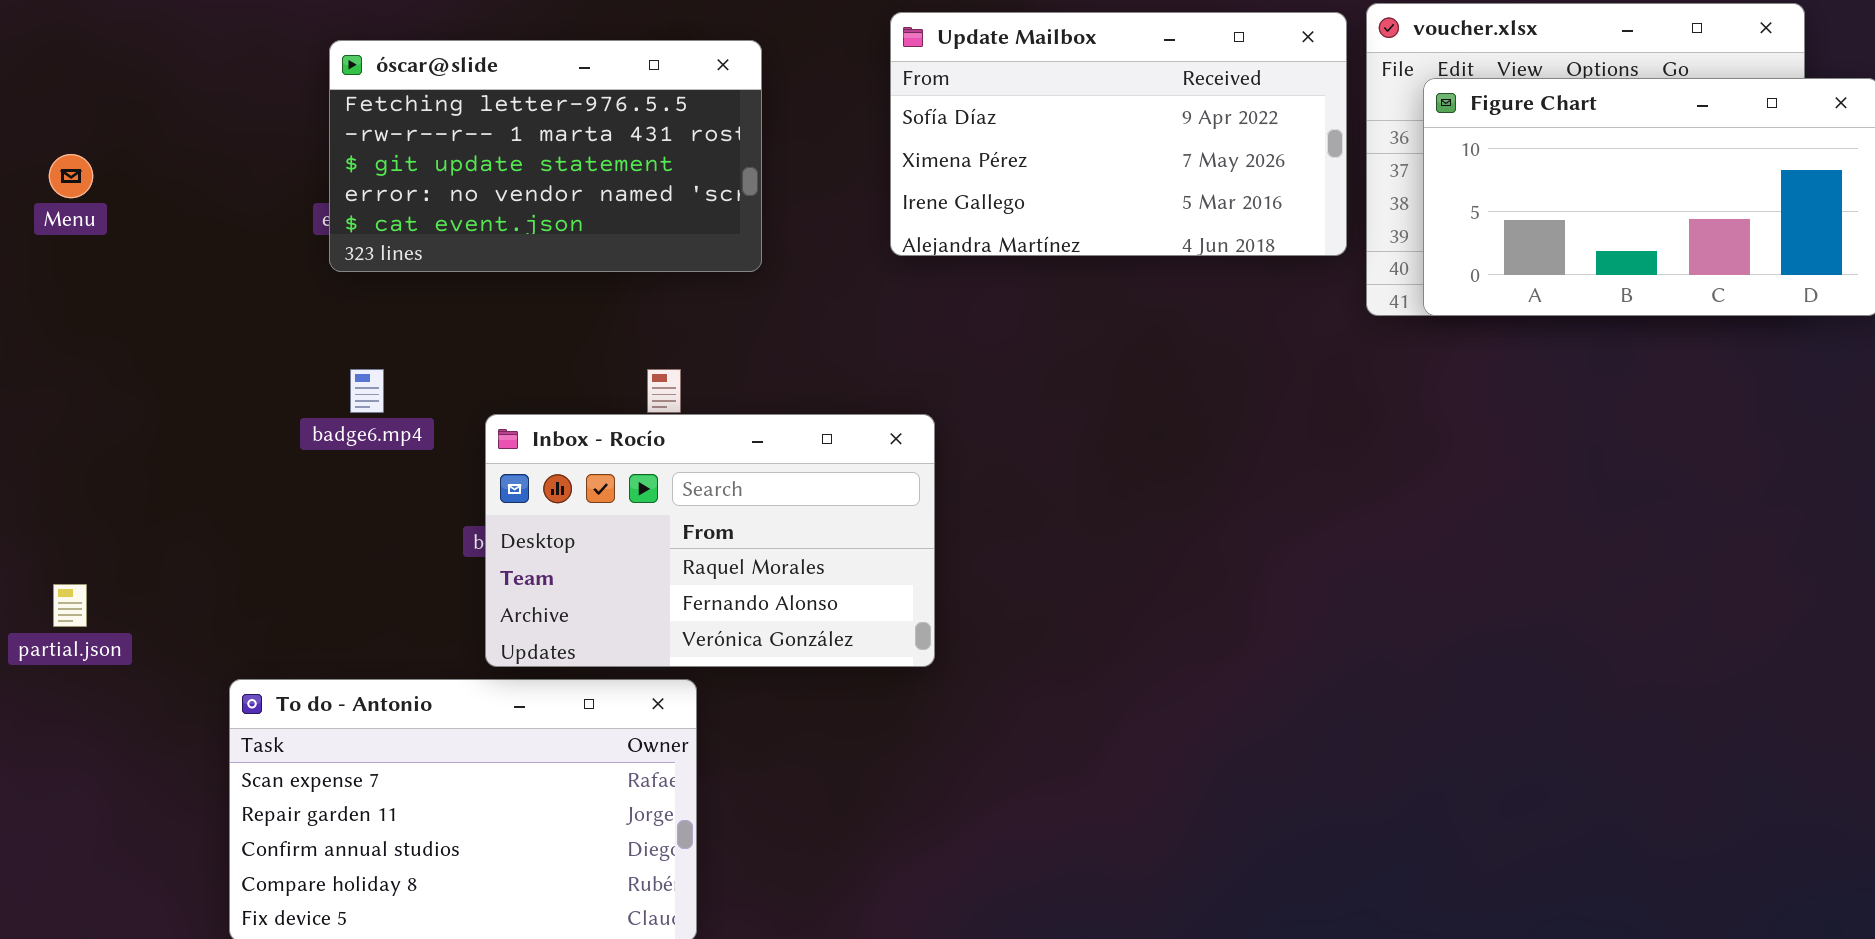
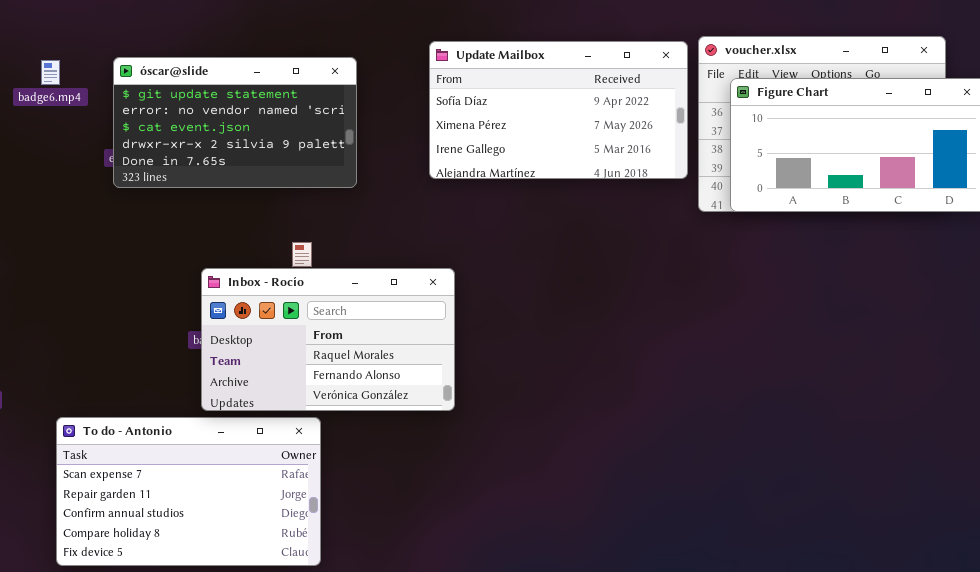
óscar@slide: [329,40,762,272] -> [113,57,357,188], scrolled down 2 rows
badge6.mp4: [350,369,384,413] -> [41,60,60,85], moved

